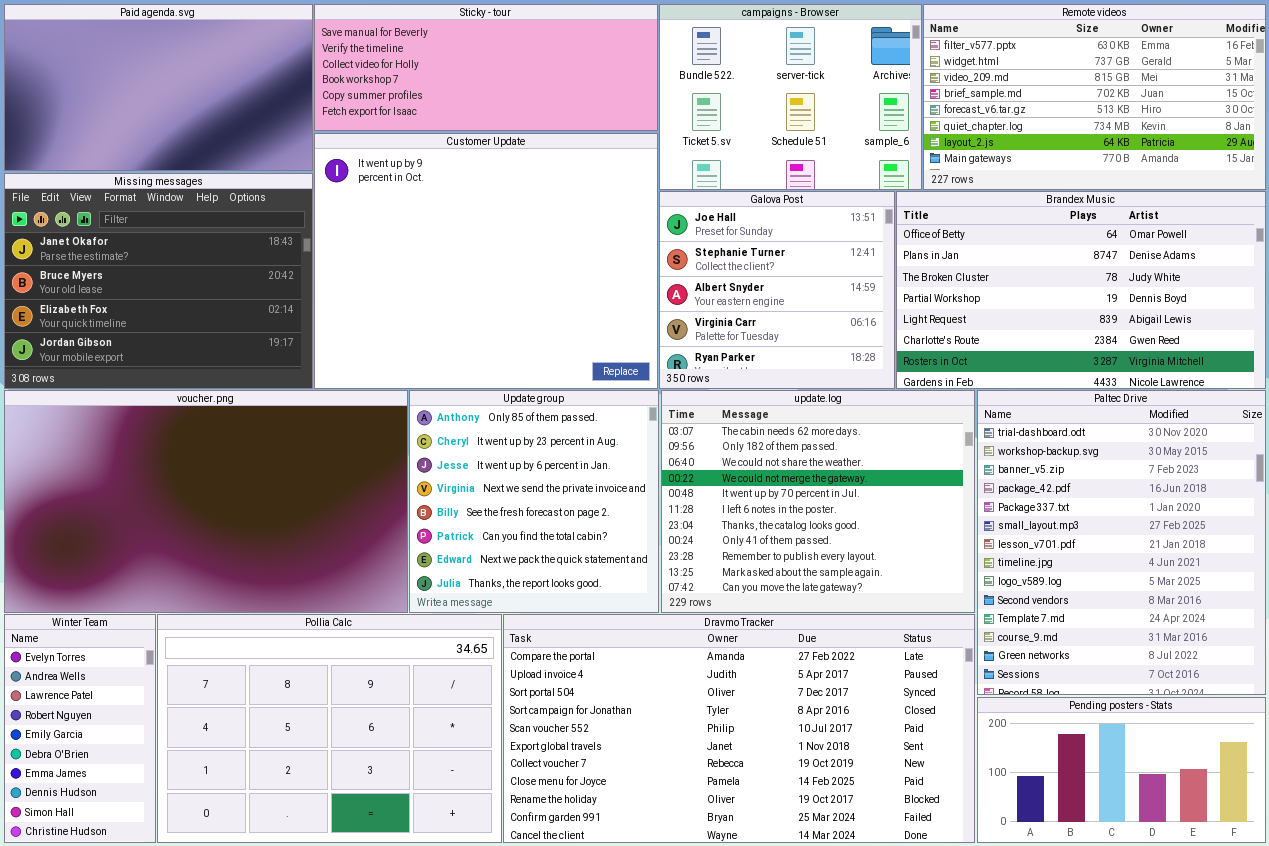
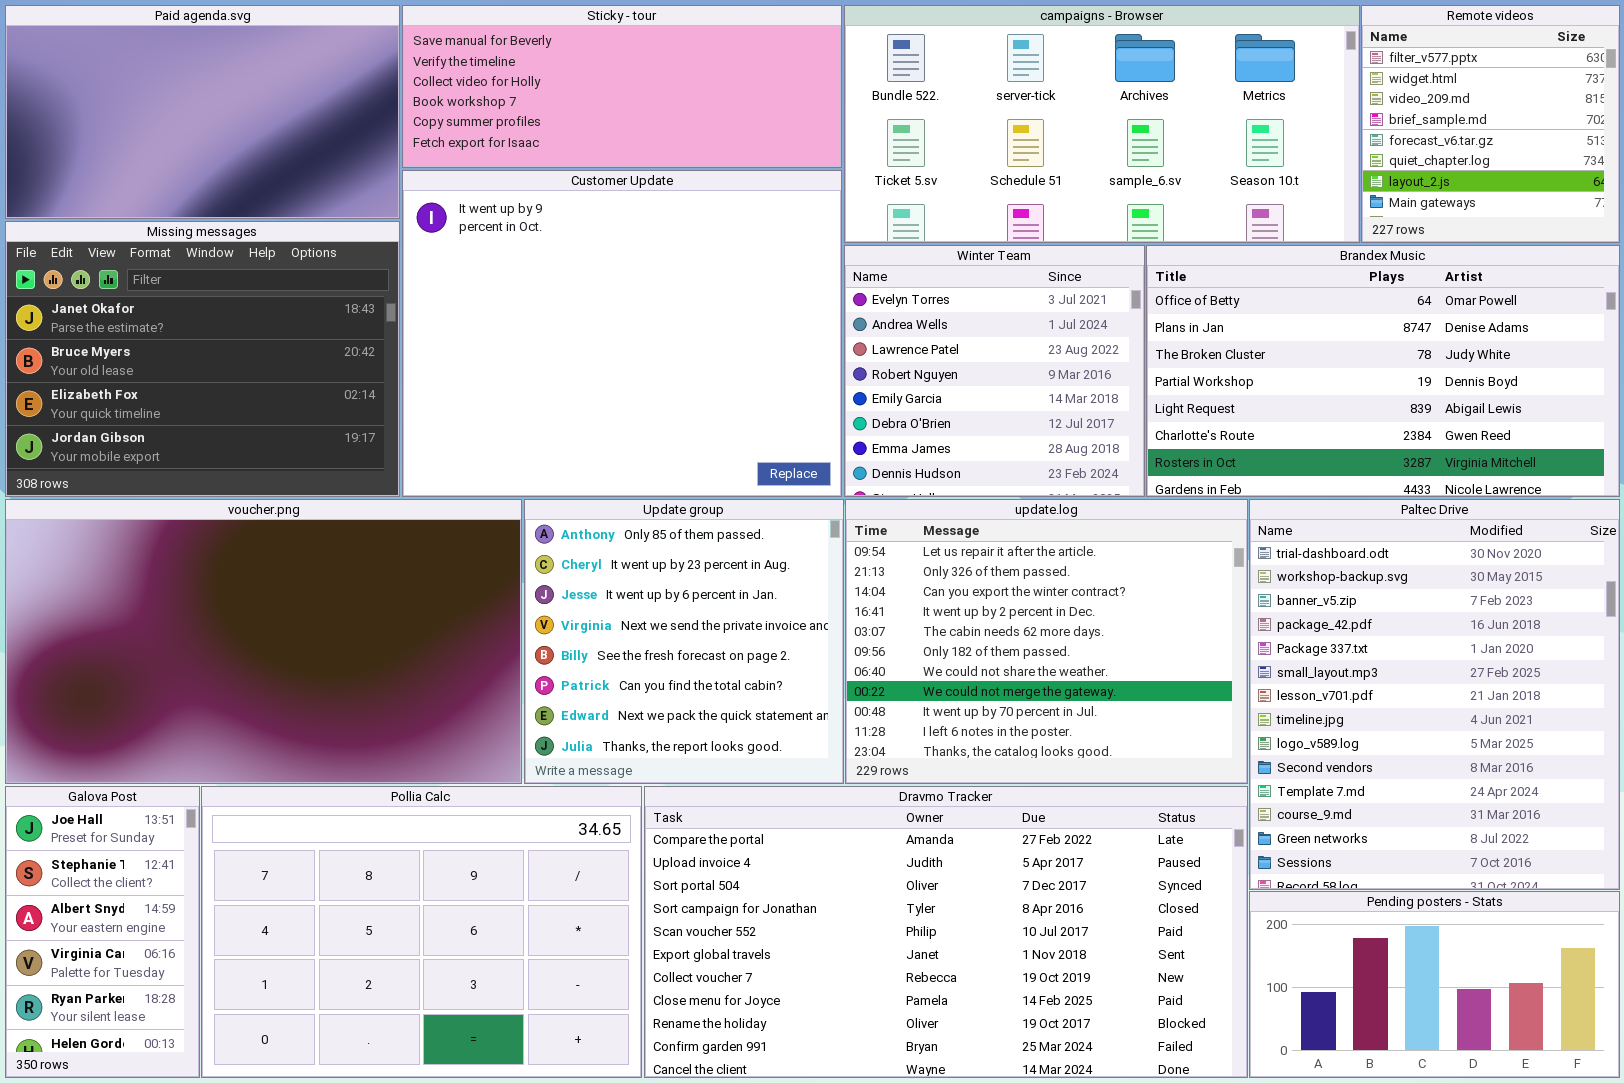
campaigns - Browser: [659,4,922,190] -> [844,5,1360,243], resized
Remote videos: [923,4,1266,190] -> [1361,5,1620,243], resized
Galova Post: [659,191,895,389] -> [5,786,200,1078], moved, resized
update.log: [661,390,975,613] -> [845,499,1248,784], scrolled up 4 rows
Winter Team: [4,614,156,843] -> [844,245,1145,497], moved, resized

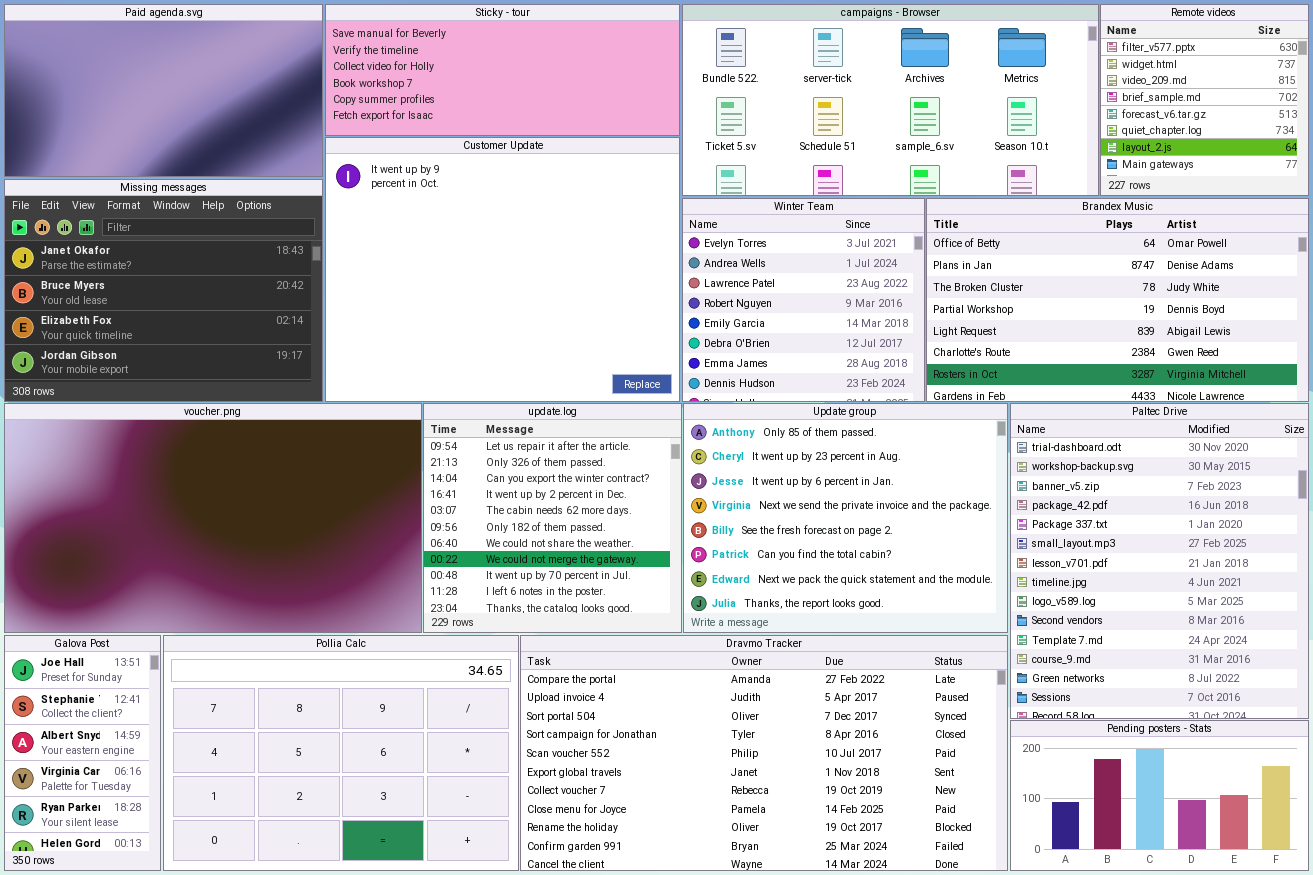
Update group: [524,499,844,784] -> [683,403,1008,633], moved, resized
update.log: [845,499,1248,784] -> [423,403,682,633], moved, resized

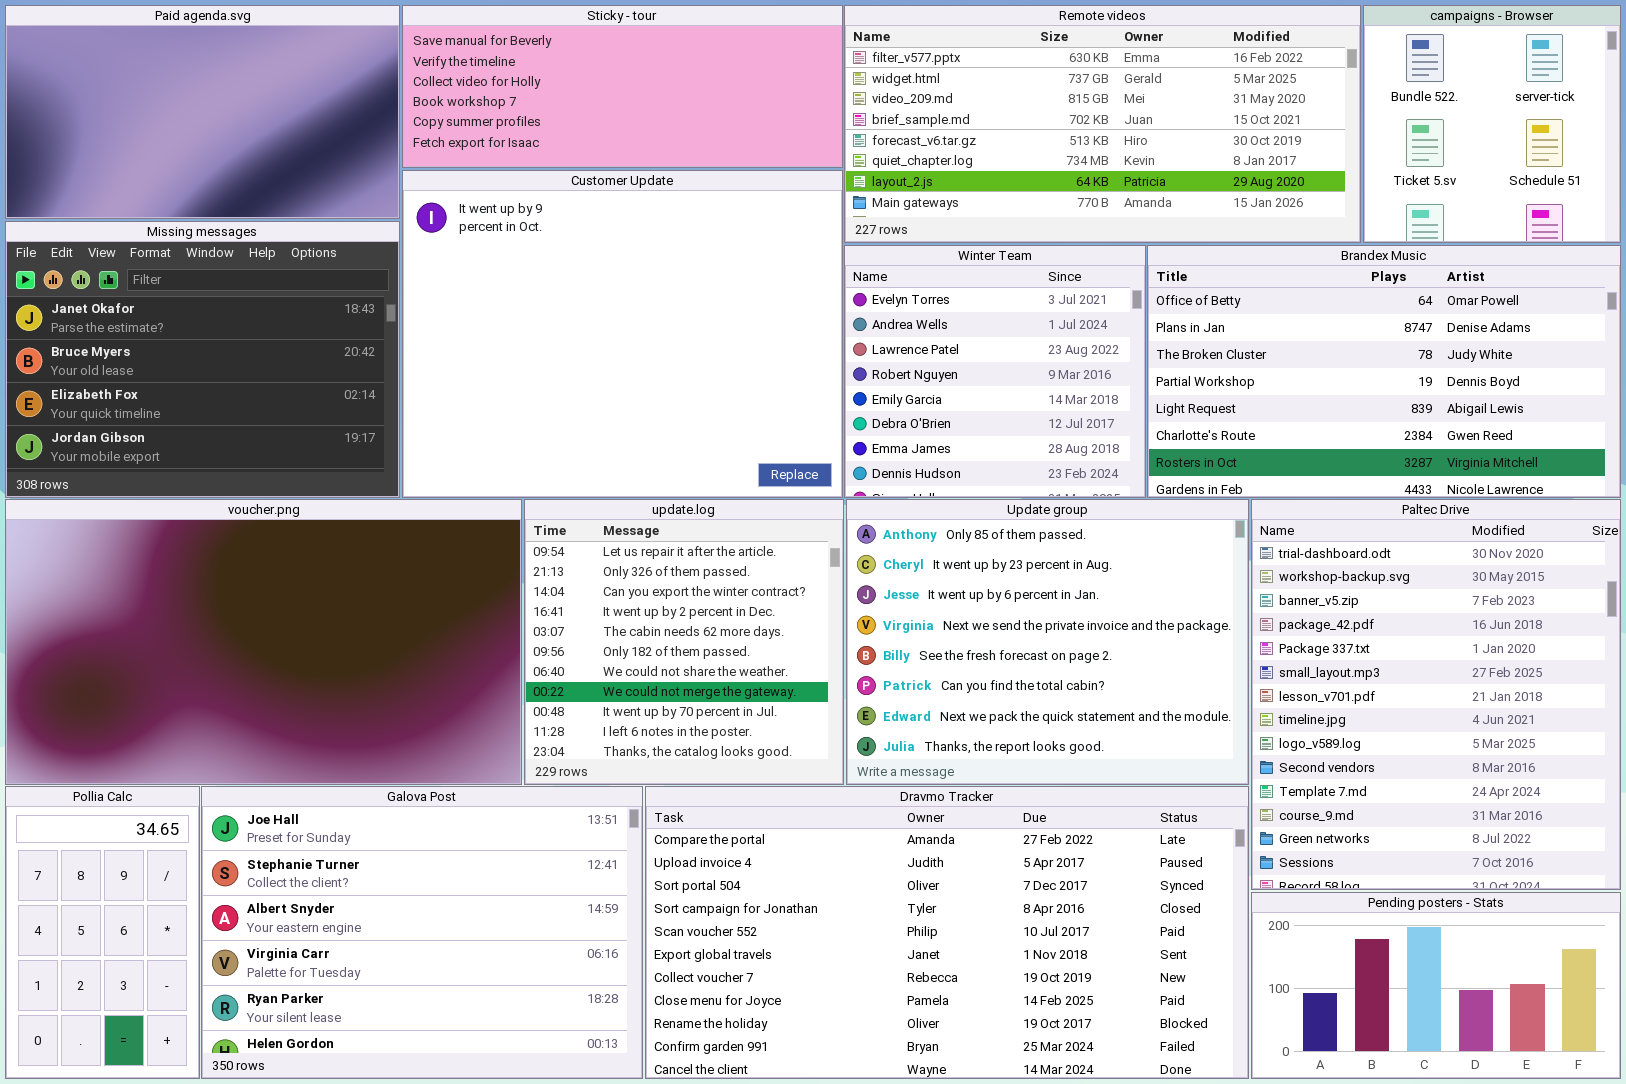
campaigns - Browser: [682,4,1099,196] -> [1363,5,1621,243], moved, resized
Remote videos: [1100,4,1309,196] -> [844,5,1361,243], moved, resized
Galova Post: [4,635,161,871] -> [201,786,643,1079], moved, resized
Pollia Calc: [163,635,519,871] -> [5,786,200,1079], moved, resized

